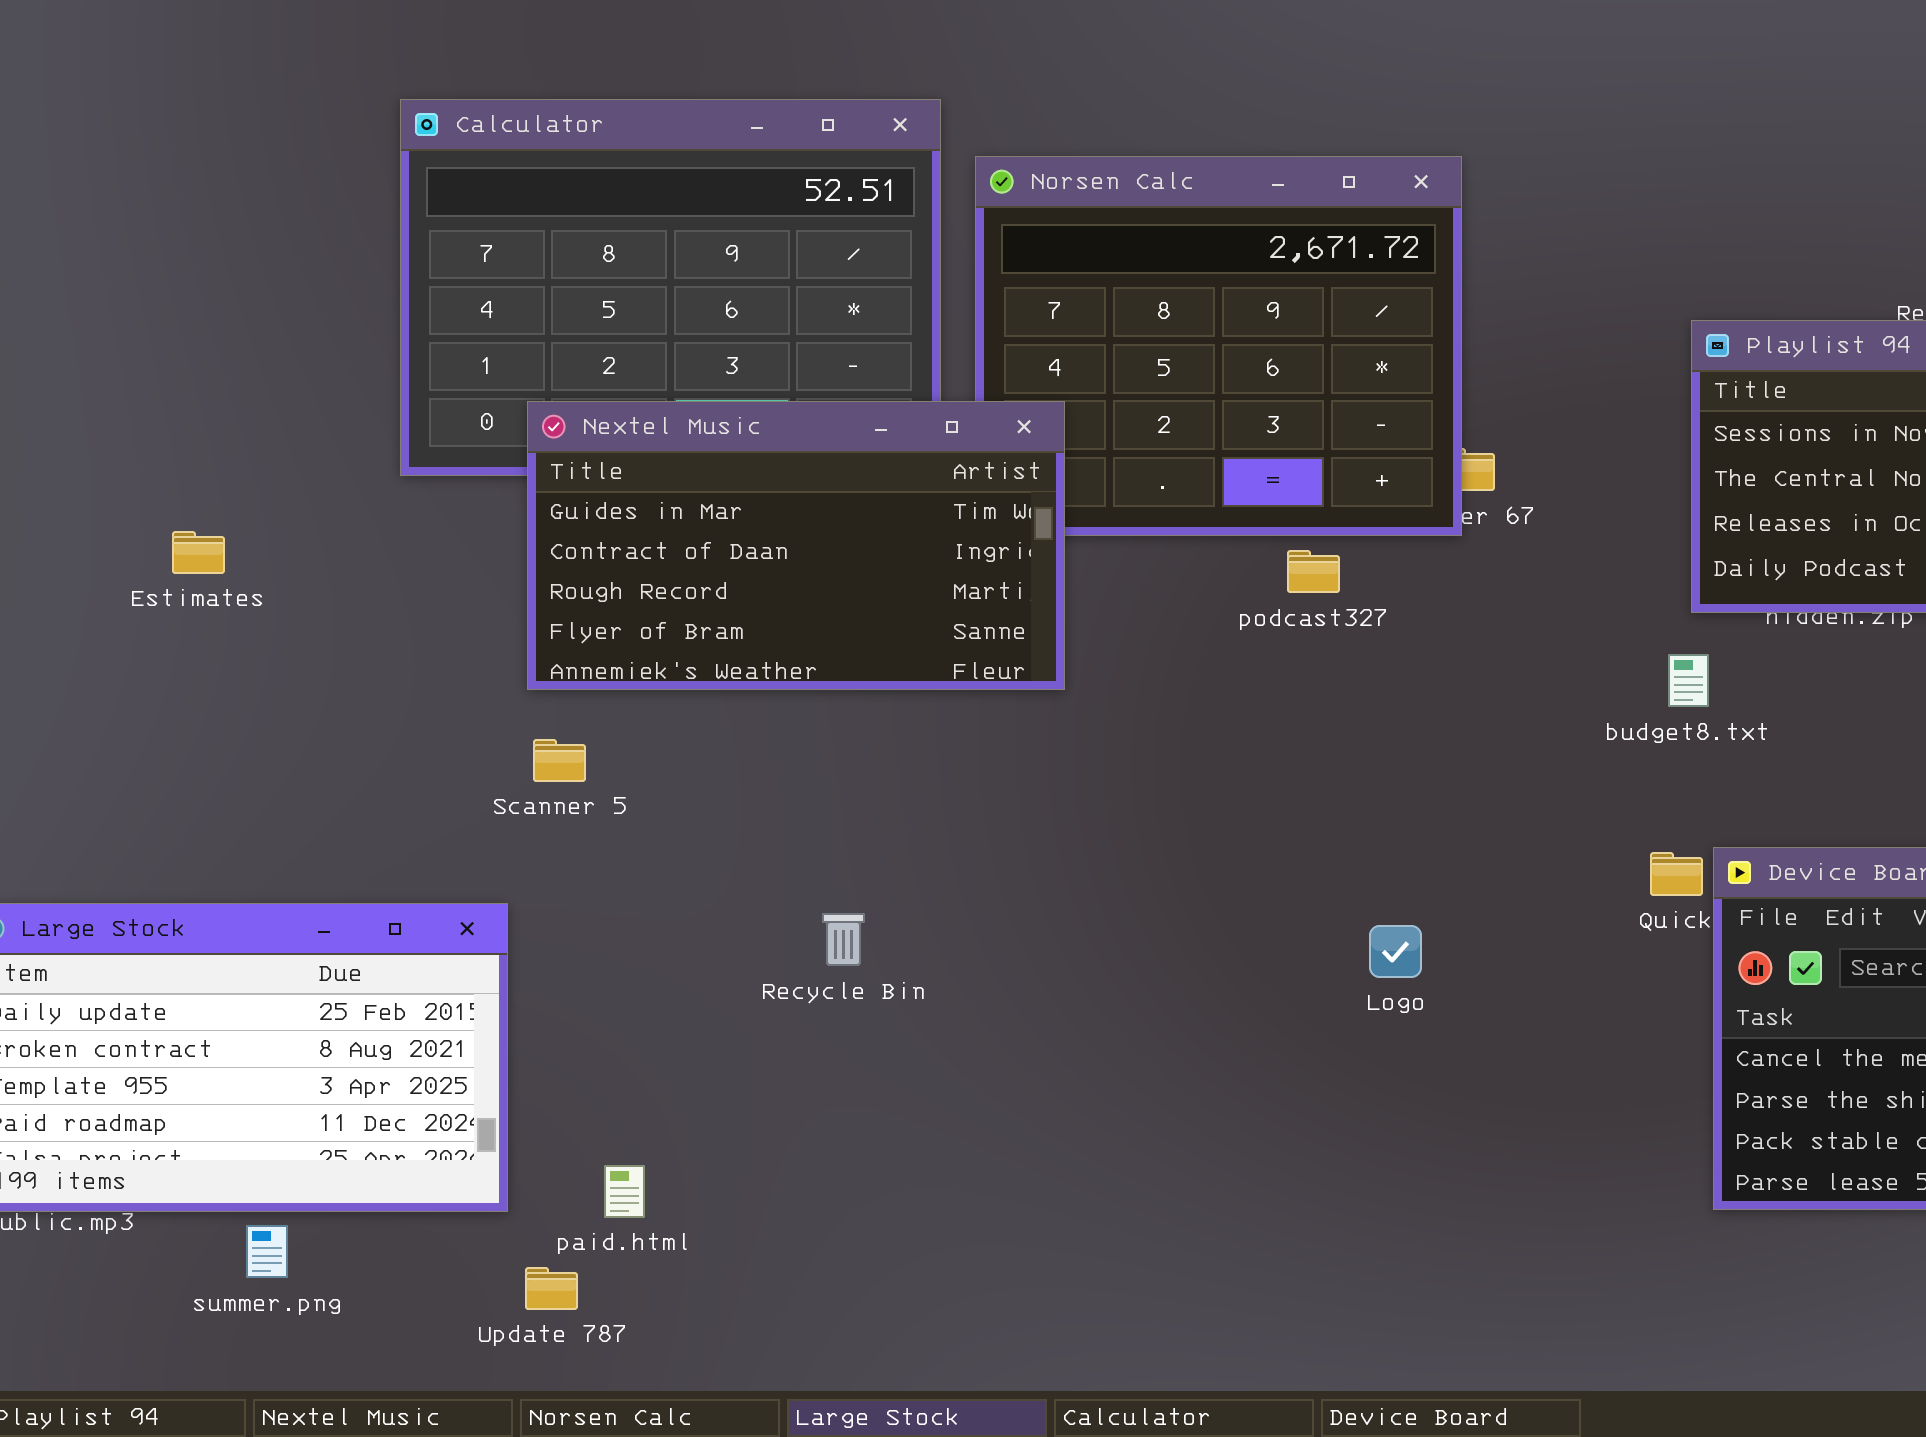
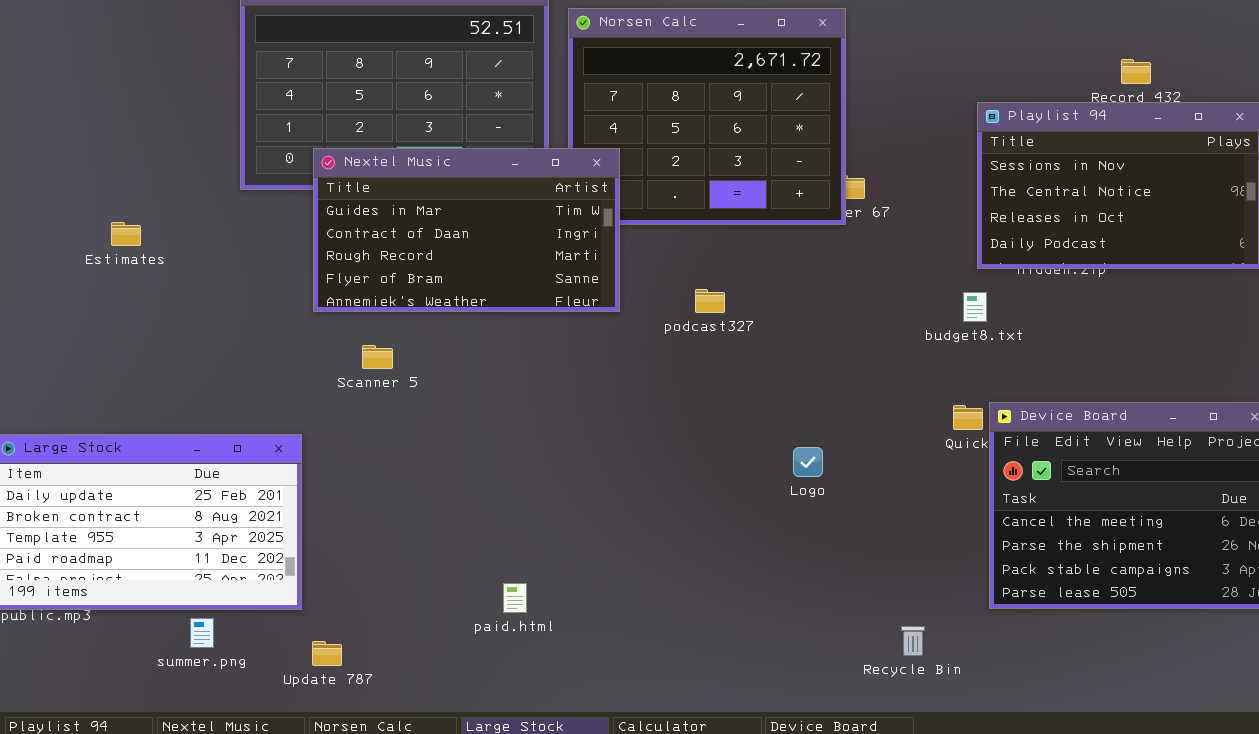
podcast327: [1287,550,1340,593] -> [695,289,725,313], moved
Scanner 5: [533,739,586,782] -> [362,345,393,369], moved
Recycle Bin: [822,913,865,966] -> [901,626,925,656], moved
paid.html: [604,1165,645,1218] -> [503,583,527,613], moved
summer.png: [246,1225,288,1278] -> [190,618,214,648], moved

